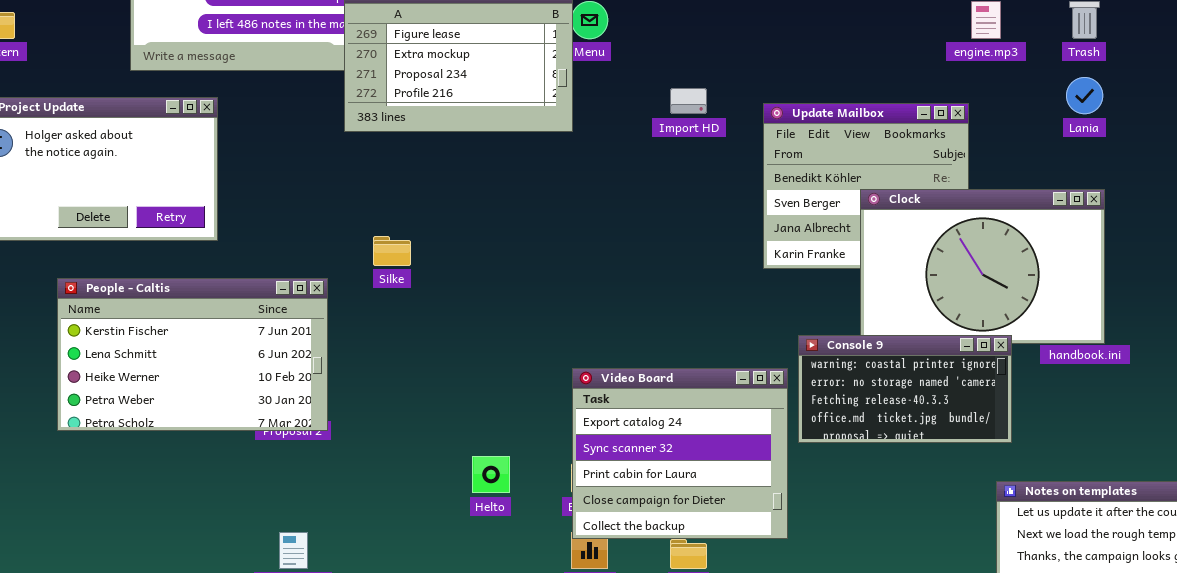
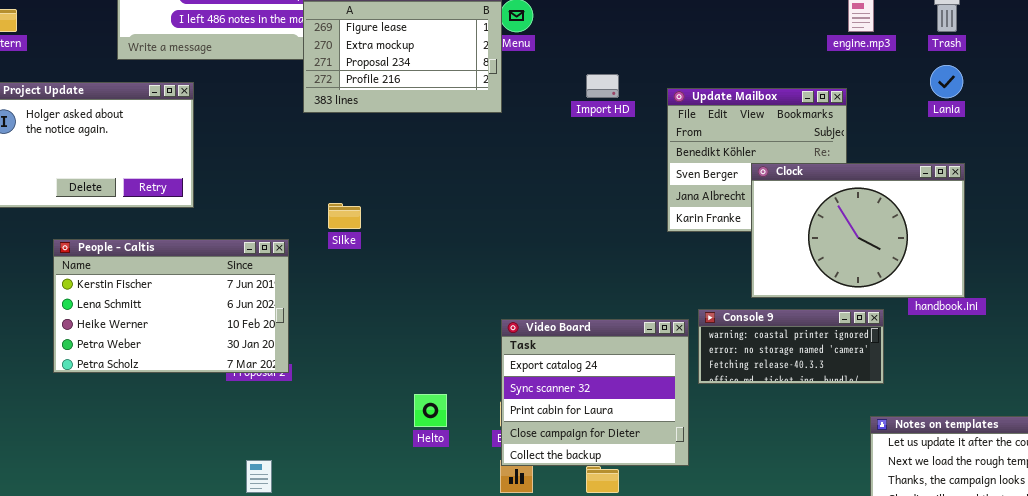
Console 9: [798,335,1012,443] -> [698,309,884,384], resized

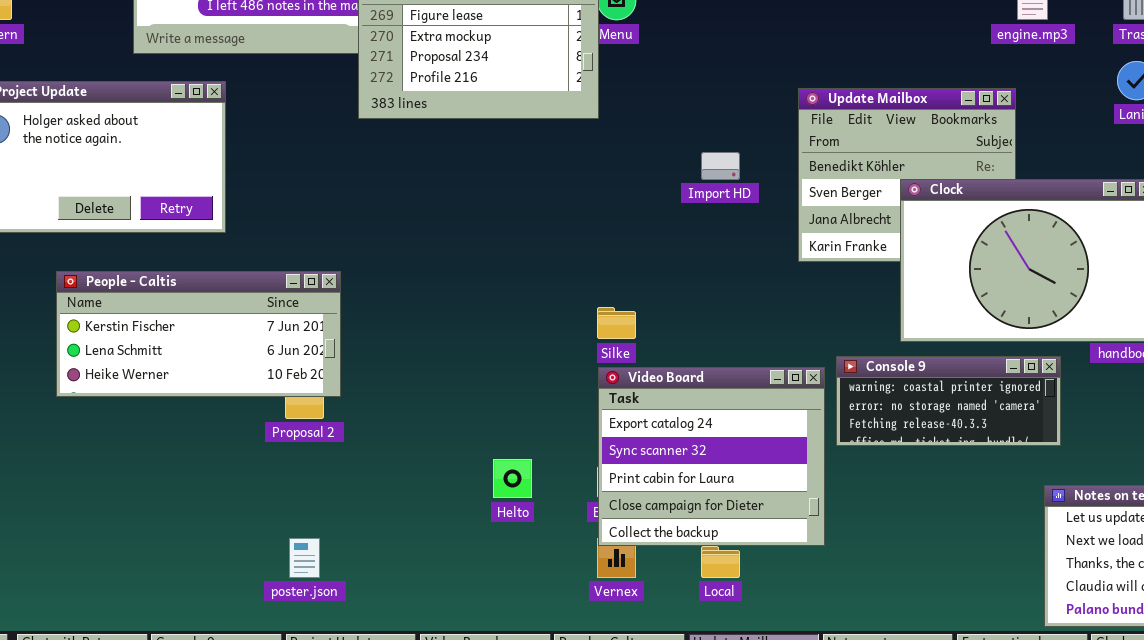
Import HD: [586,74,619,98] -> [701,152,740,180], moved
Silke: [328,203,361,229] -> [597,307,636,339], moved
People - Caltis: [53,239,289,373] -> [56,271,341,397], resized

